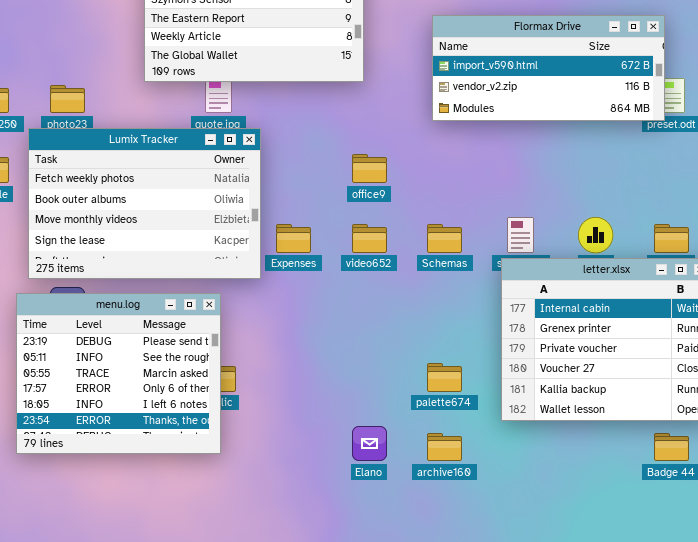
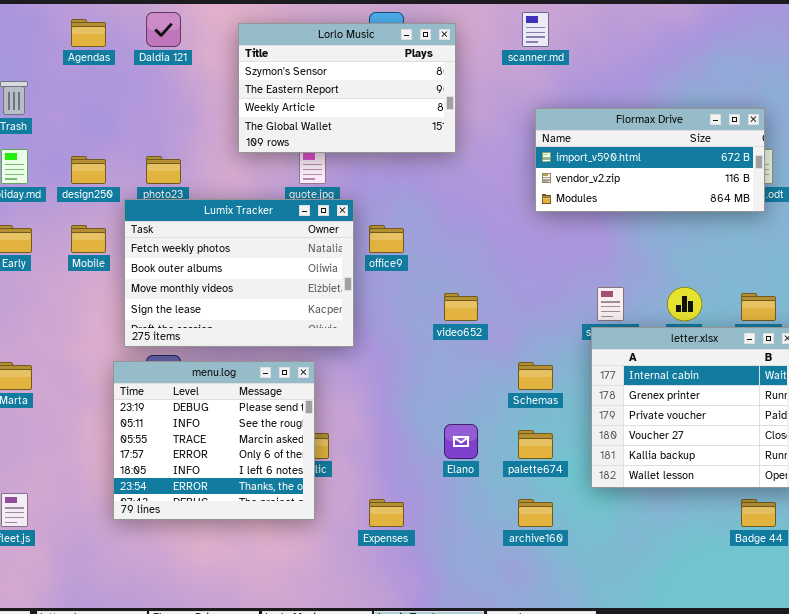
Flormax Drive: [432,15,665,121] -> [535,108,765,212], moved
office9: [352,154,387,183] -> [369,225,404,253], moved
Expenses: [276,224,311,253] -> [369,499,404,527], moved
Schemas: [427,224,462,253] -> [518,362,553,390], moved
Elano: [352,426,387,461] -> [444,424,478,459], moved

